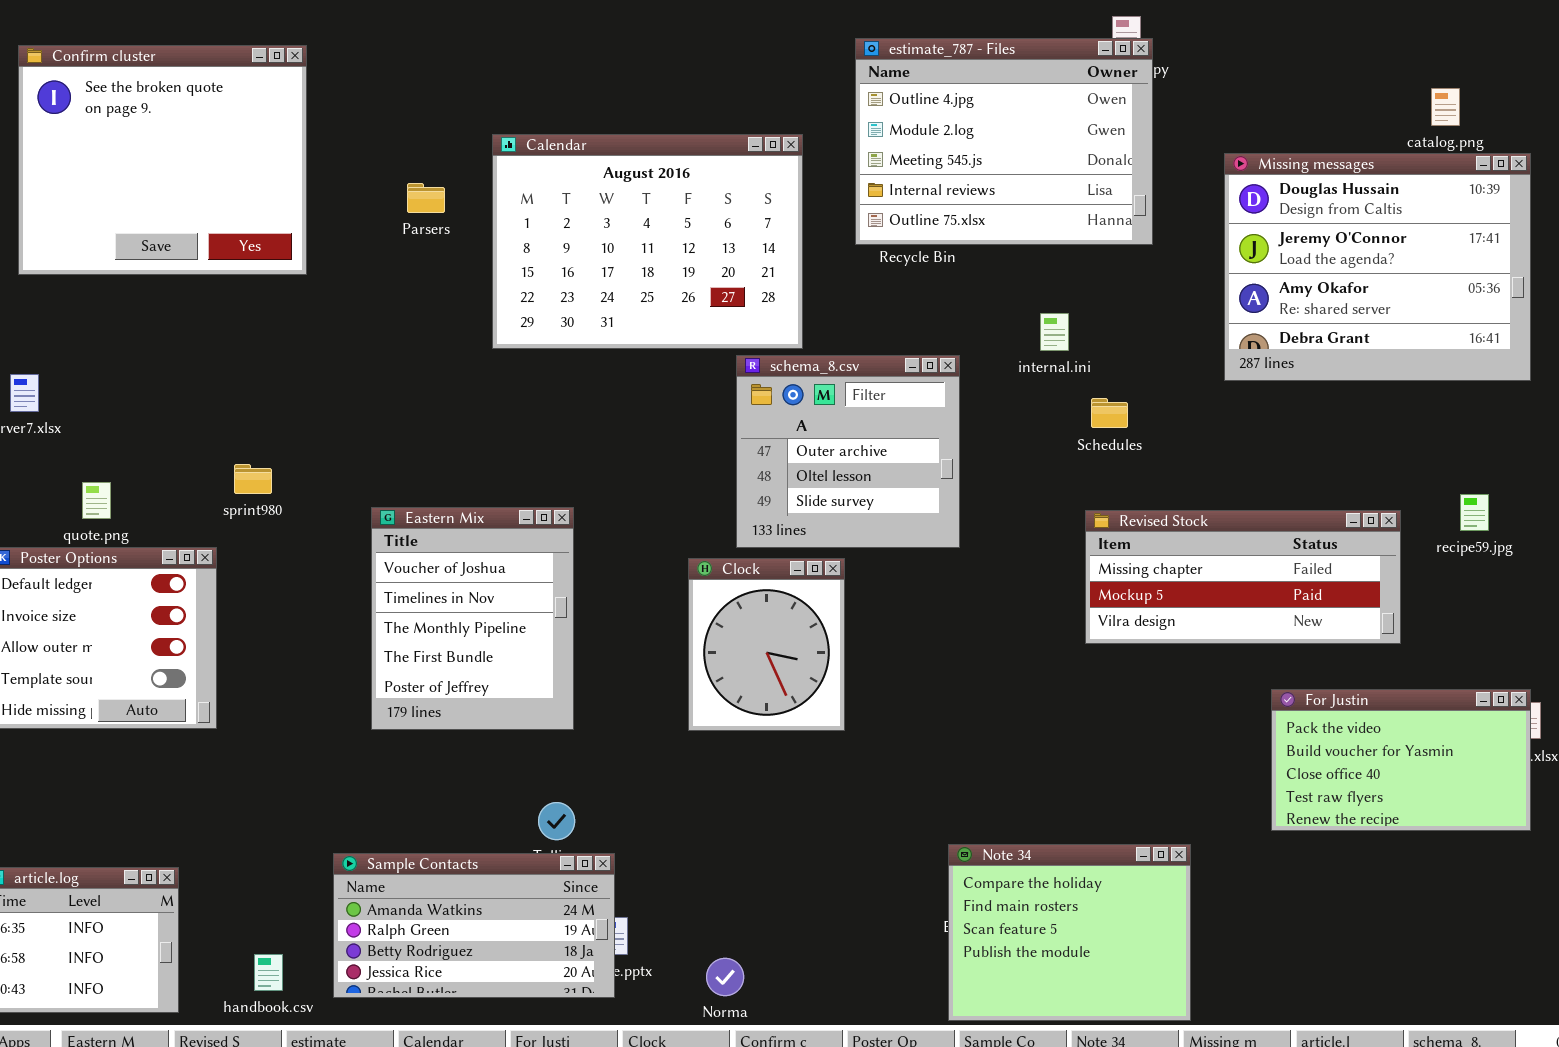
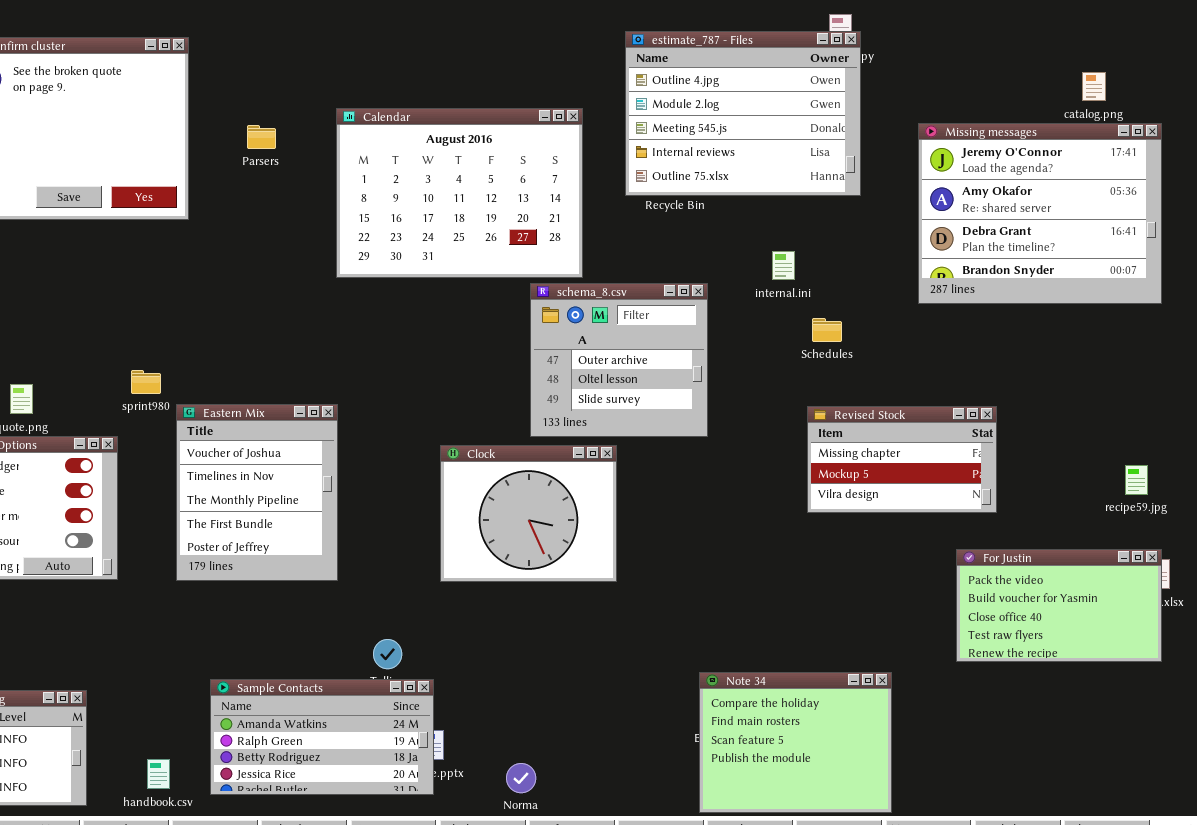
Missing messages: [1224,153,1531,381] -> [918,123,1162,304], scrolled down 1 row
Parsers: [407,183,445,213] -> [247,125,276,149], moved
recipe59.jpg: [1460,494,1489,531] -> [1125,465,1148,495], moved
Eastern Mix: [371,507,574,730] -> [176,404,338,581], moved
Revised Stock: [1085,510,1401,644] -> [807,406,997,513], resized
Clock: [688,558,845,731] -> [440,445,617,582], resized

